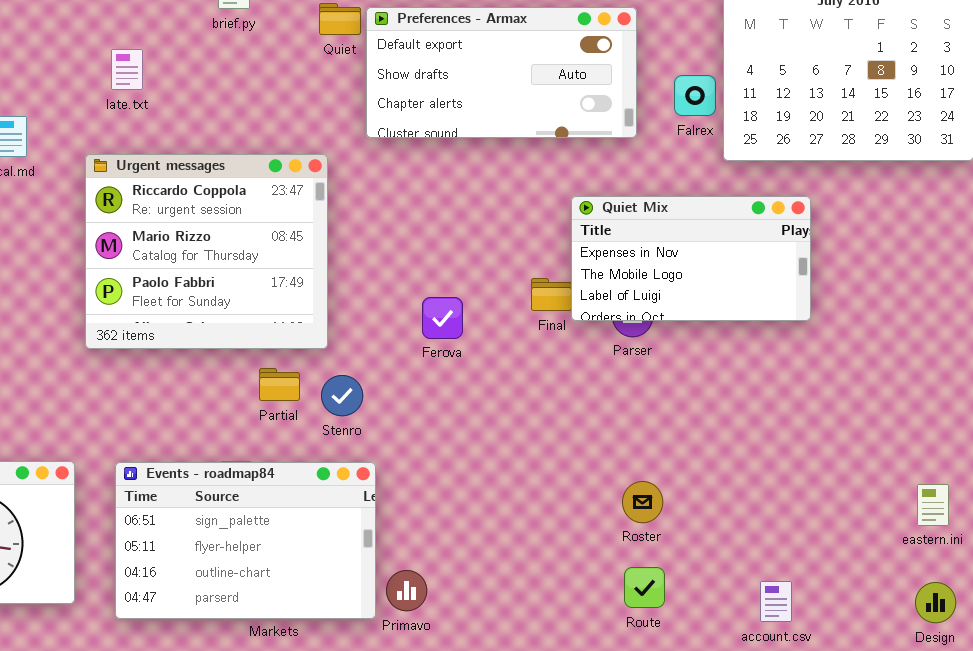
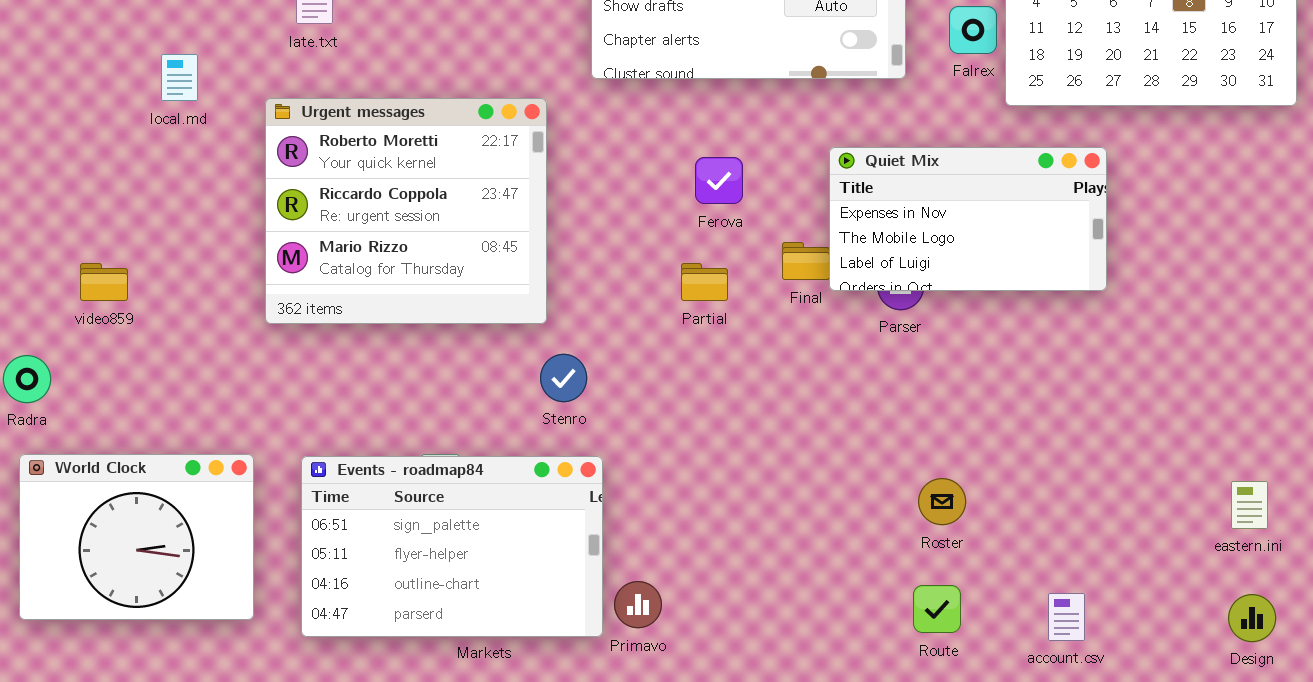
Urgent messages: [85,154,328,349] -> [265,98,547,324], scrolled up 1 row
Ferova: [422,297,463,339] -> [695,157,743,204], moved
Partial: [259,368,300,401] -> [681,263,728,301], moved
Roster: [622,481,663,523] -> [918,478,966,525], moved
Route: [624,567,665,608] -> [913,585,961,633], moved

